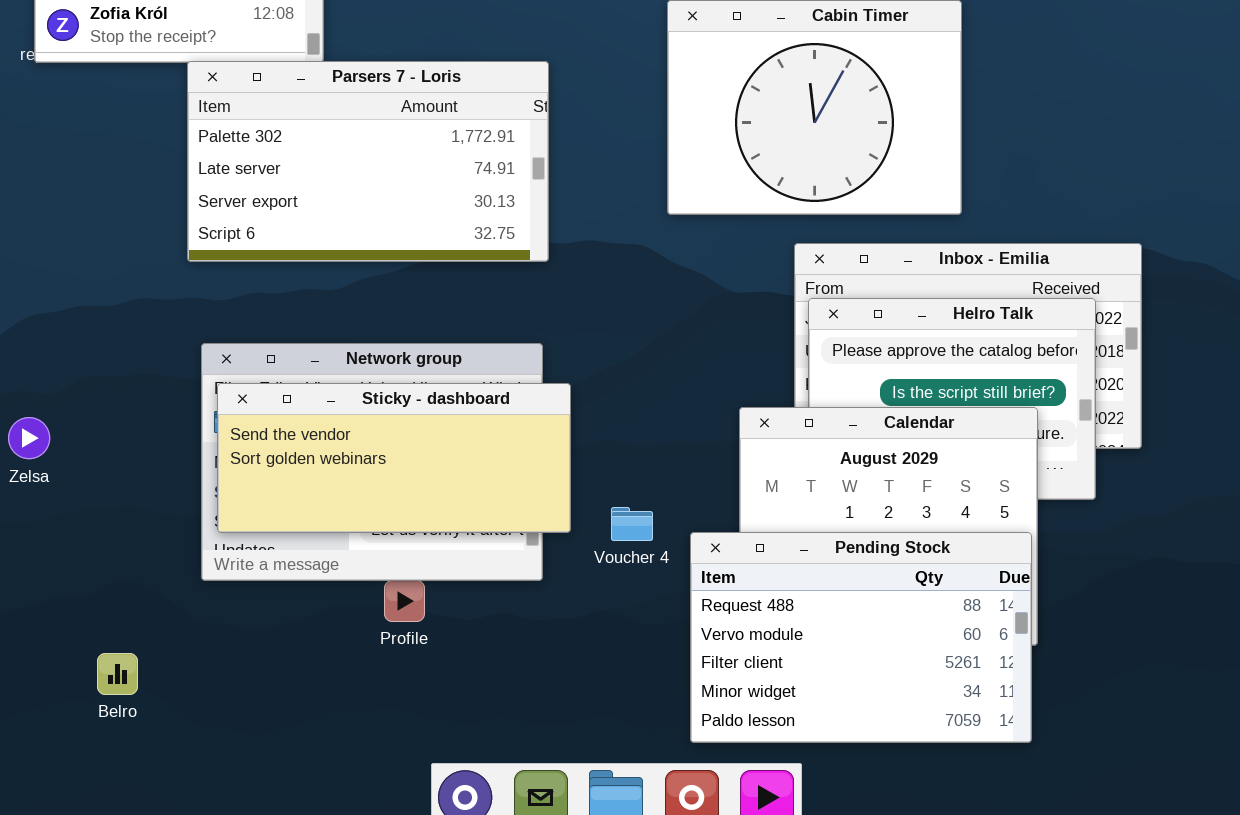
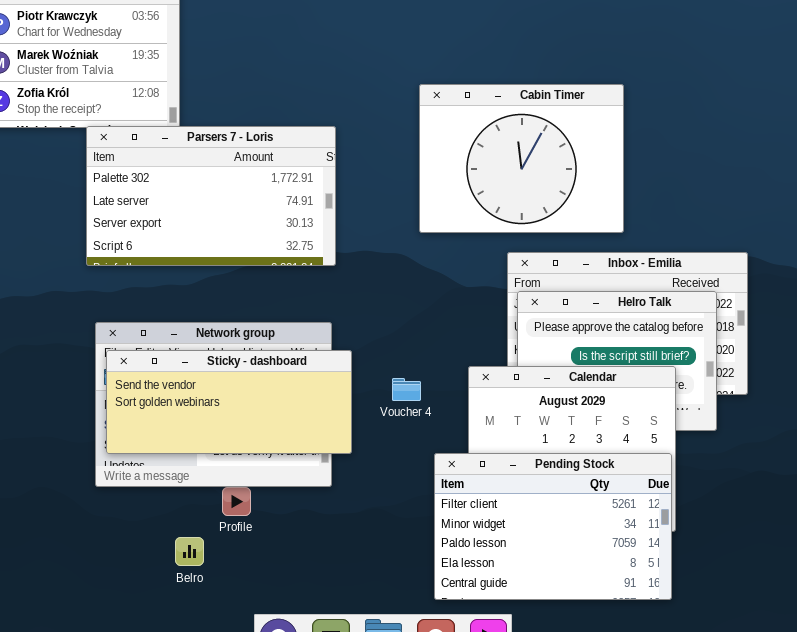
Voucher 4: [611,507,653,541] -> [392,378,421,401], moved
Pending Stock: [690,532,1032,743] -> [434,453,672,600], scrolled down 2 rows
Belro: [97,653,138,695] -> [175,537,204,566], moved

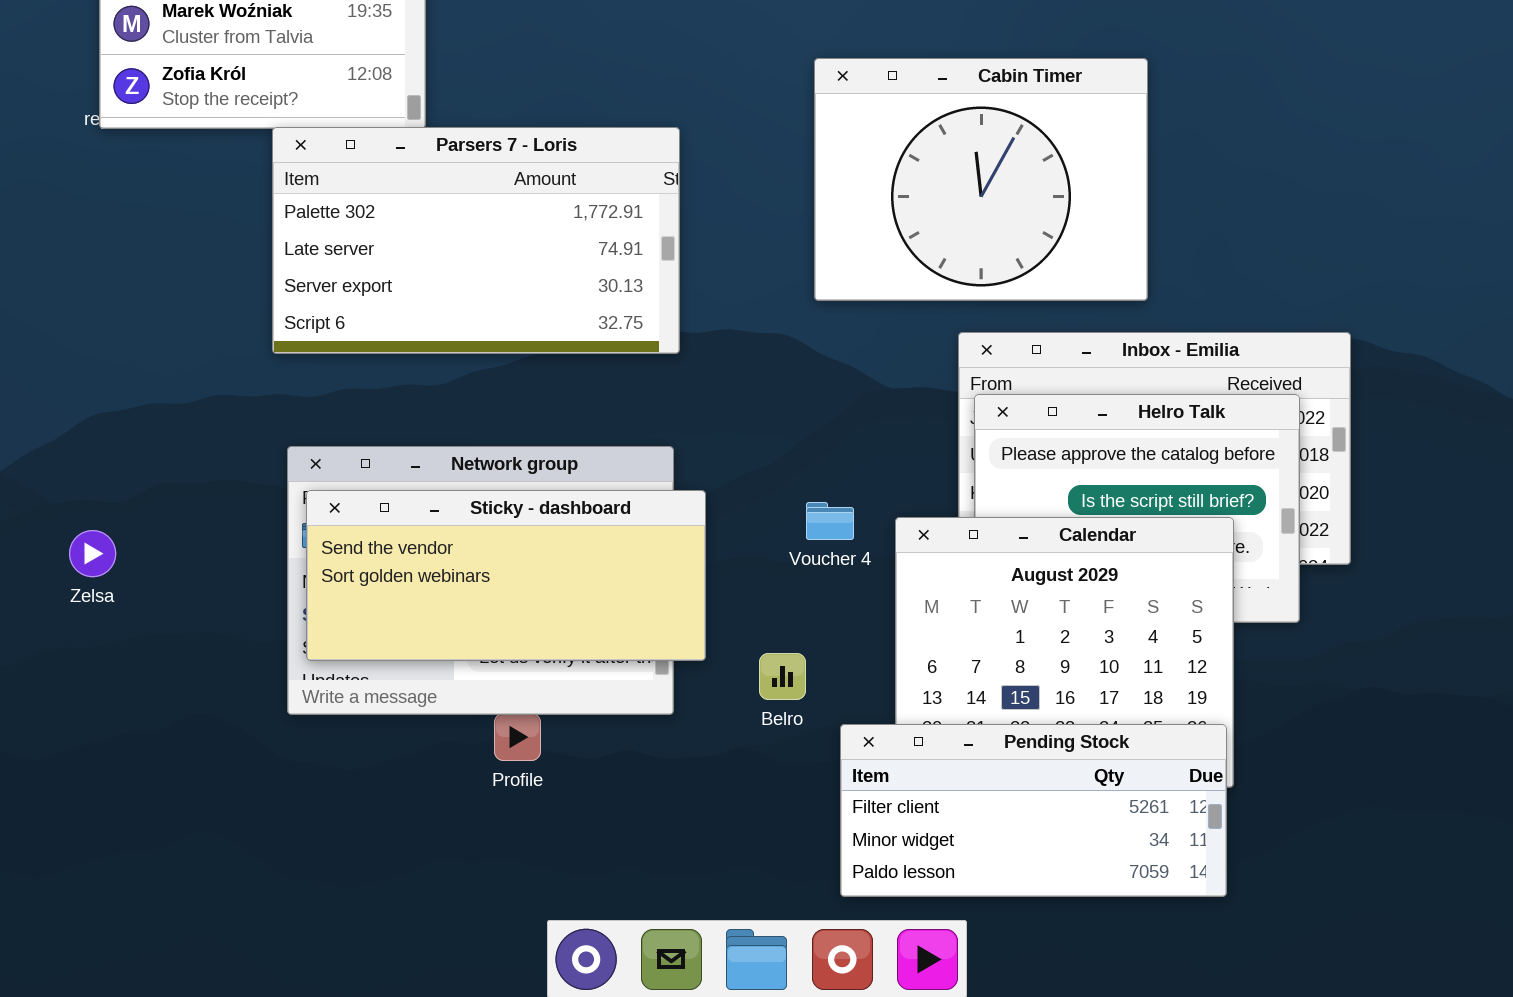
Voucher 4: [392,378,421,401] -> [806,502,854,540], moved
Pending Stock: [434,453,672,600] -> [840,724,1227,897], resized
Belro: [175,537,204,566] -> [759,653,806,700], moved

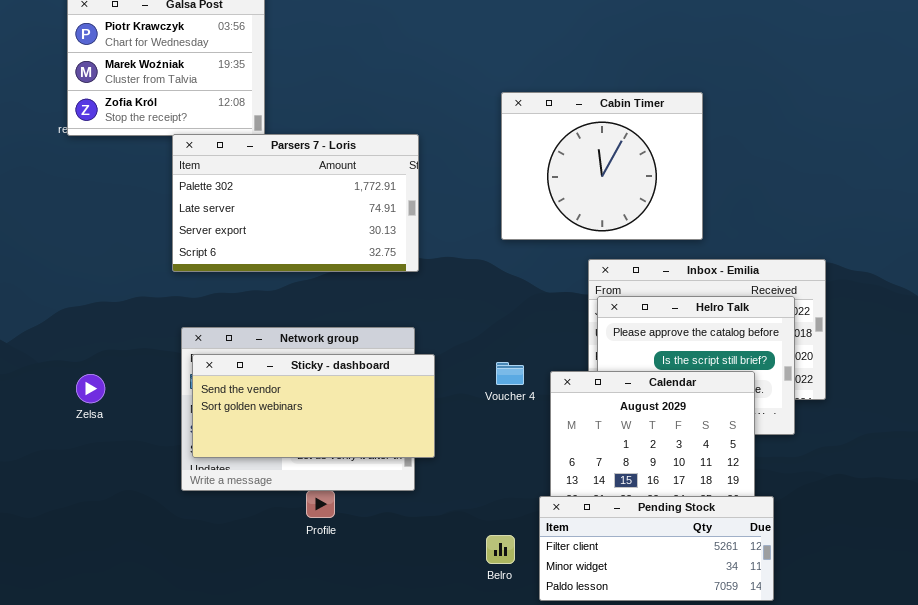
Zelsa: [69,530,116,577] -> [76,374,105,403], moved
Belro: [759,653,806,700] -> [486,535,515,564], moved
Pending Stock: [840,724,1227,897] -> [539,496,774,601], moved

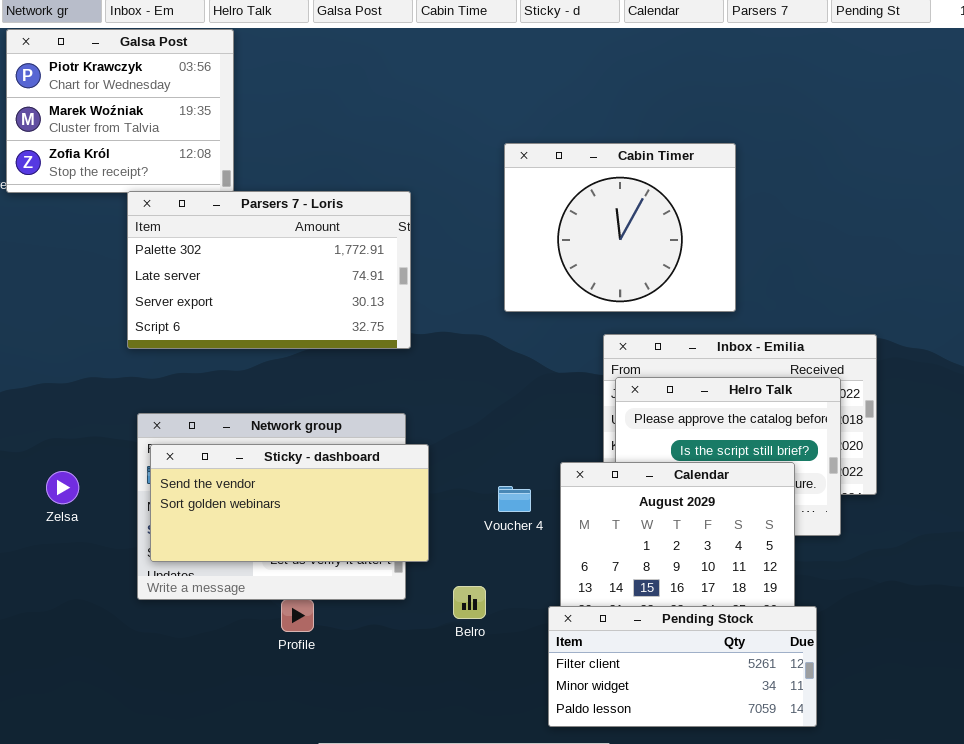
Voucher 4: [496,362,524,385] -> [498,486,531,512], moved
Zelsa: [76,374,105,403] -> [46,471,79,504], moved
Belro: [486,535,515,564] -> [453,586,486,619], moved

